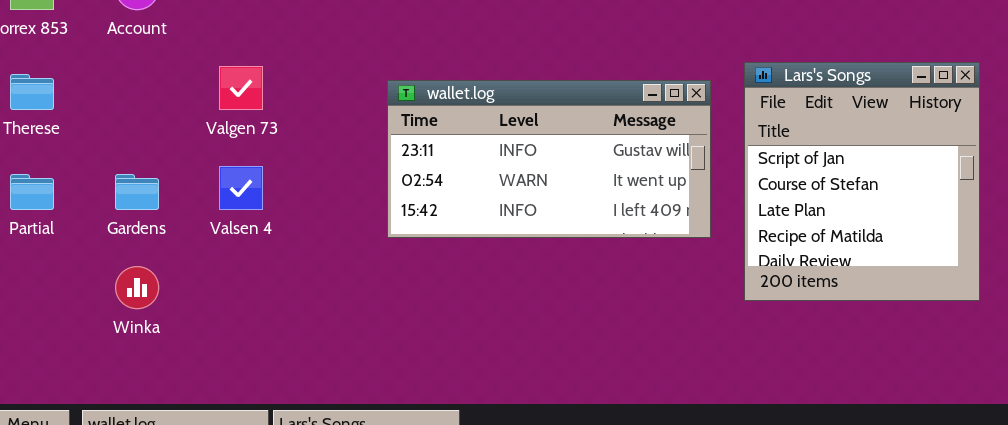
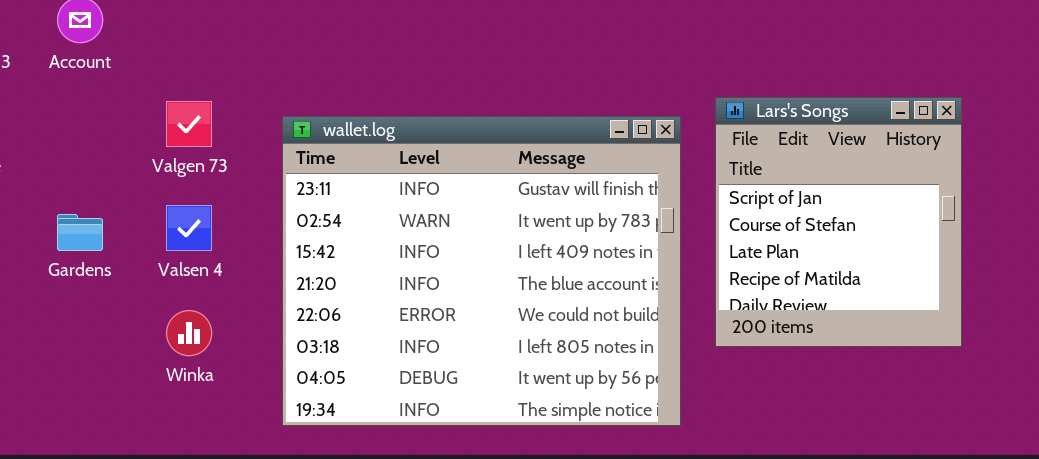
wallet.log: [387,80,711,238] -> [282,116,681,426], resized
Winka: [115,266,159,309] -> [166,310,212,356], moved

